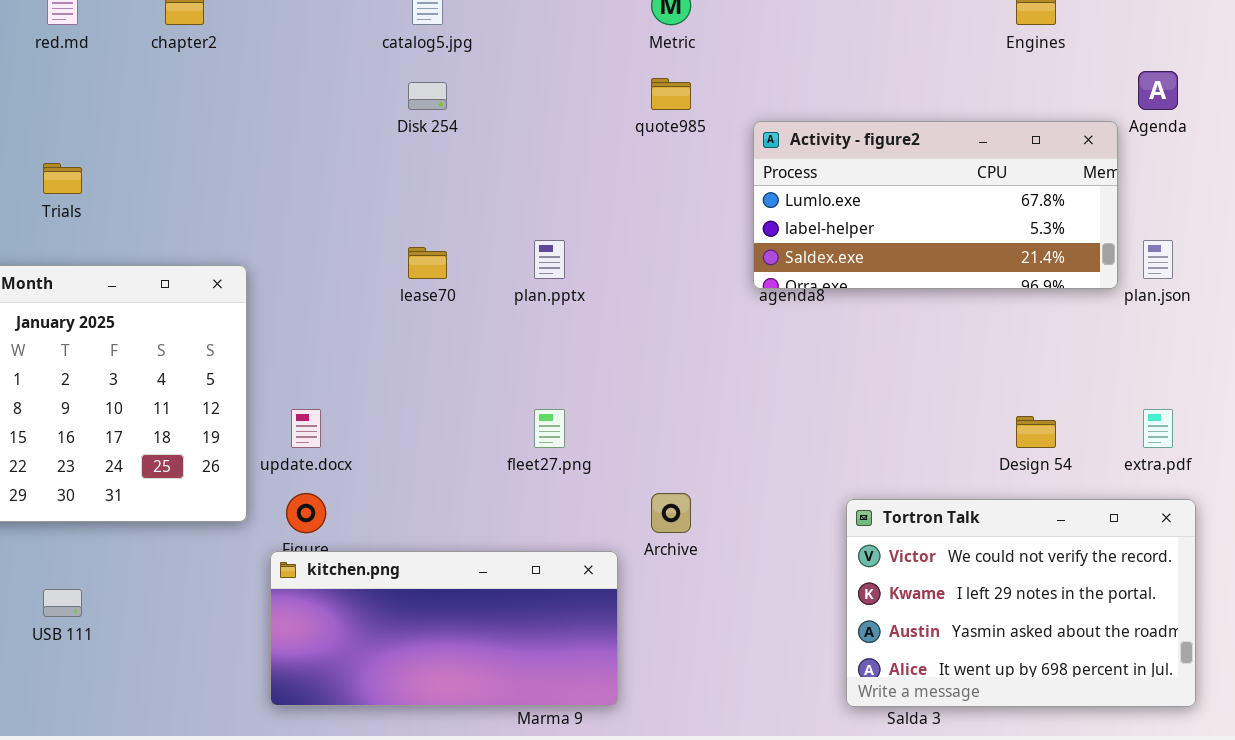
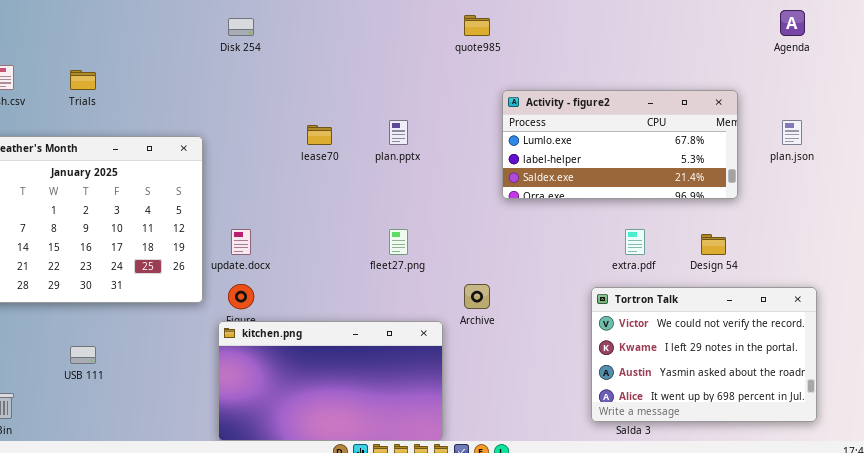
Disk 254: [408,82,447,110] -> [228,18,254,36], moved
Activity - figure2: [753,121,1118,289] -> [502,90,738,199], moved
extra.pdf: [1143,409,1173,448] -> [625,229,645,255], moved
kitchen.png: [270,551,618,706] -> [218,321,443,441], resized

